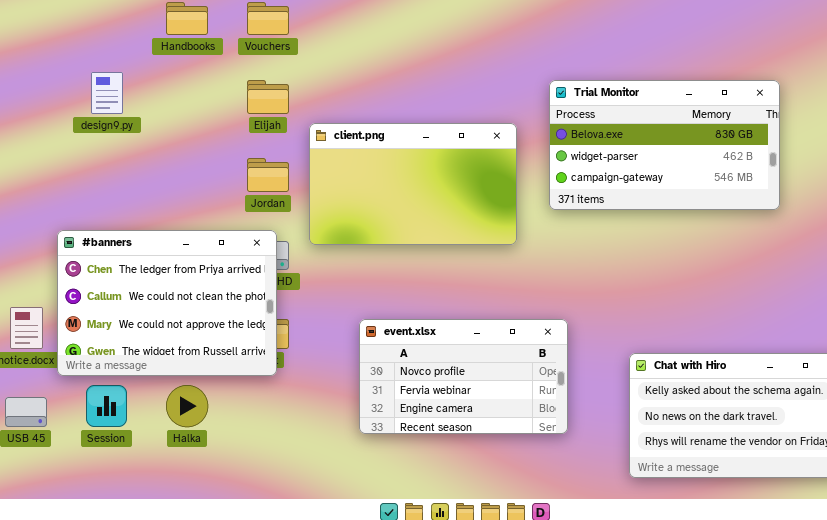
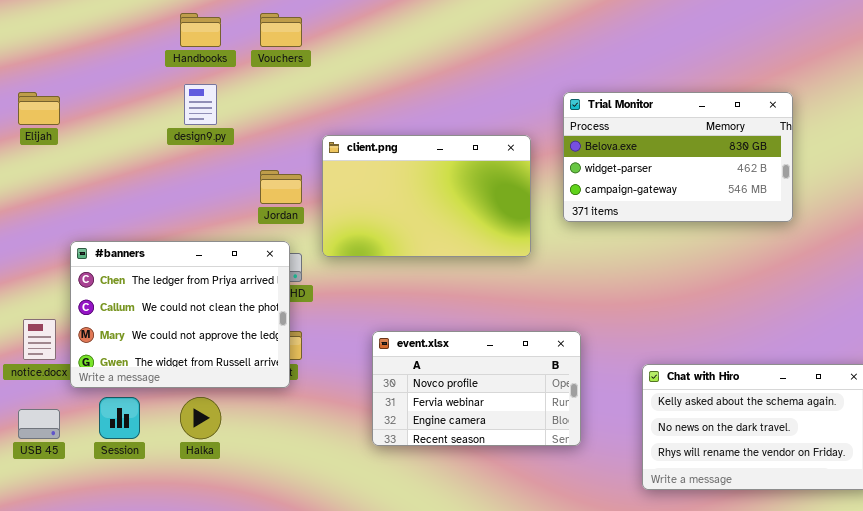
design9.py: [91,72,123,114] -> [184,84,217,125], moved
Elijah: [247,80,289,114] -> [18,92,60,125], moved

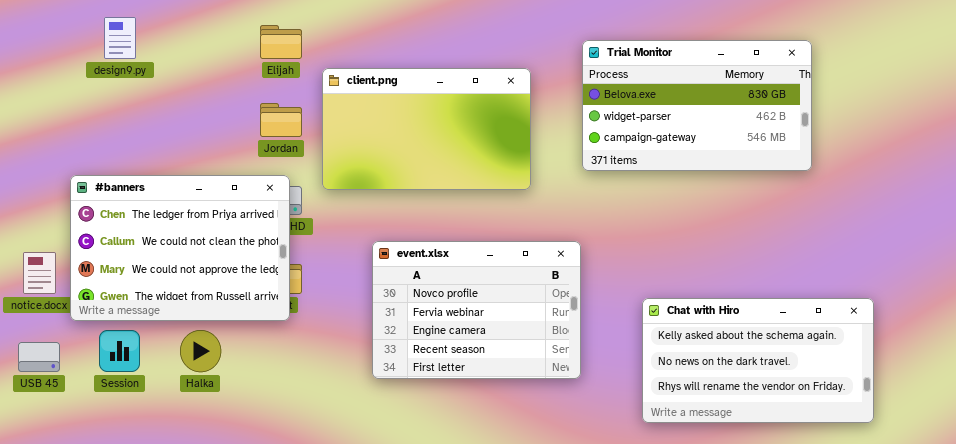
design9.py: [184,84,217,125] -> [104,17,136,59], moved
Elijah: [18,92,60,125] -> [260,25,302,59], moved
Trial Monitor: [563,92,793,222] -> [582,40,812,171], moved
event.xlsx: [372,331,581,446] -> [372,241,581,379], resized

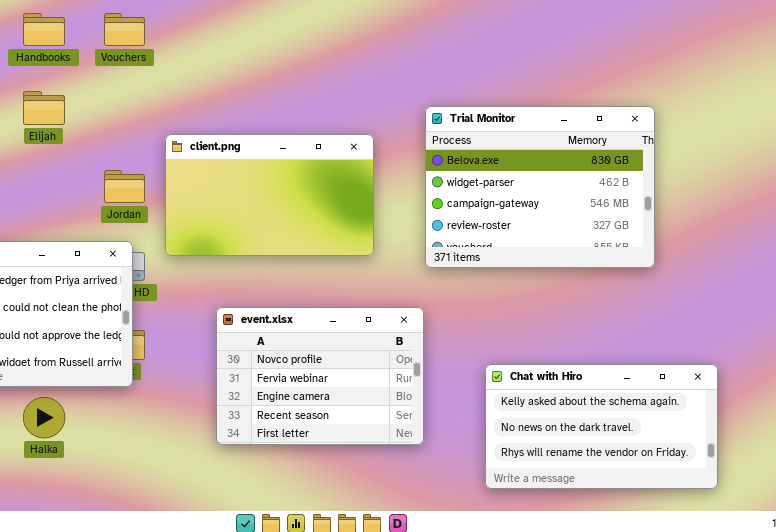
Elijah: [260,25,302,59] -> [23,91,65,125], moved
Trial Monitor: [582,40,812,171] -> [425,106,655,268], resized

